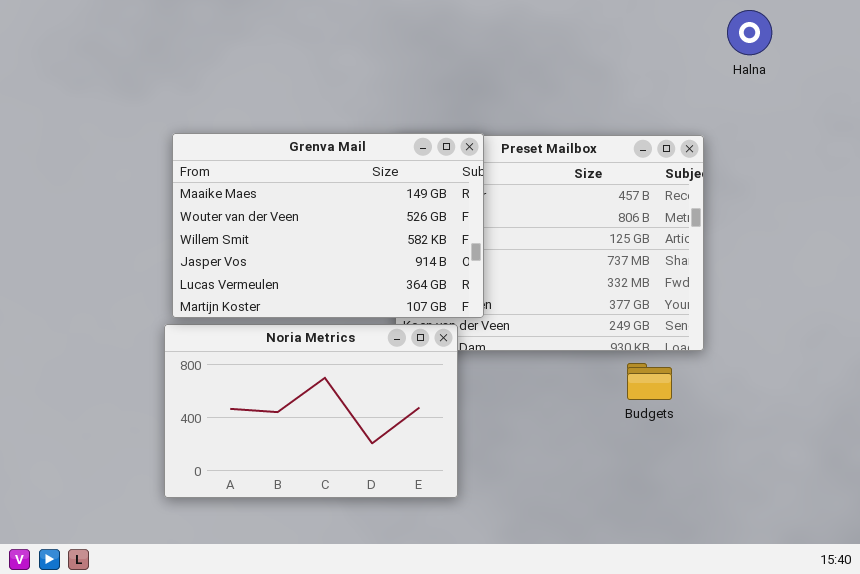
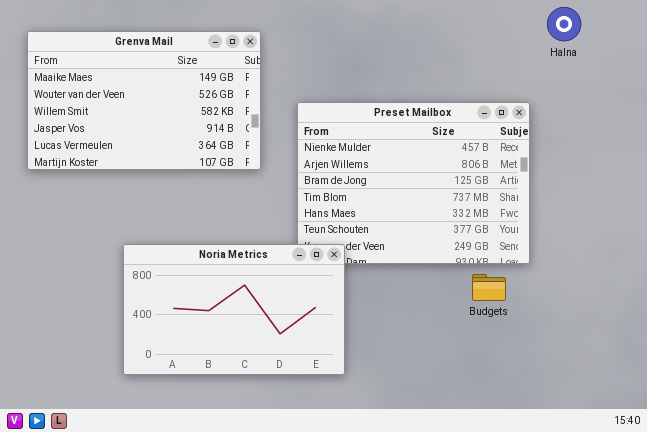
Grenva Mail: [172,133,484,318] -> [27,31,261,170], moved

